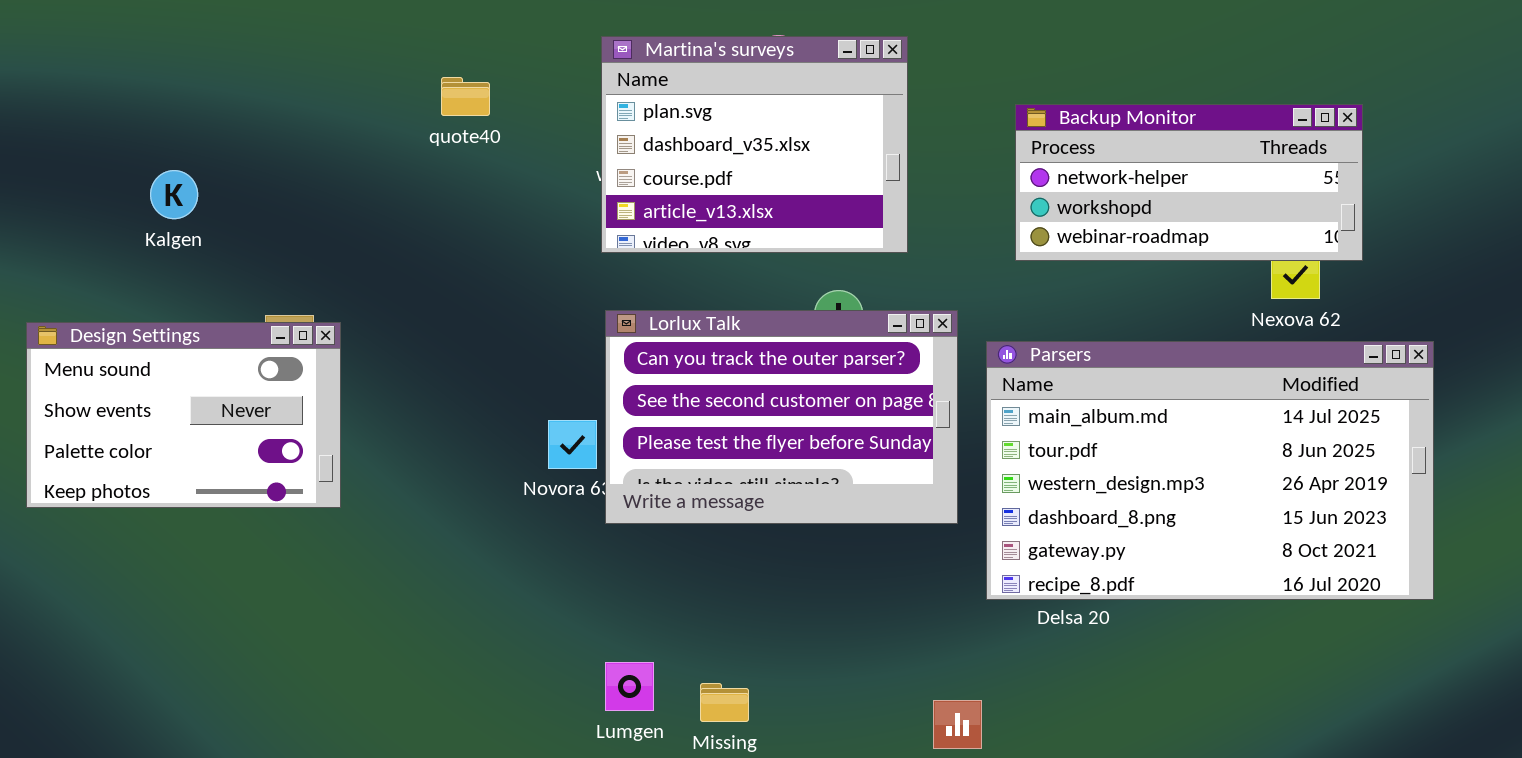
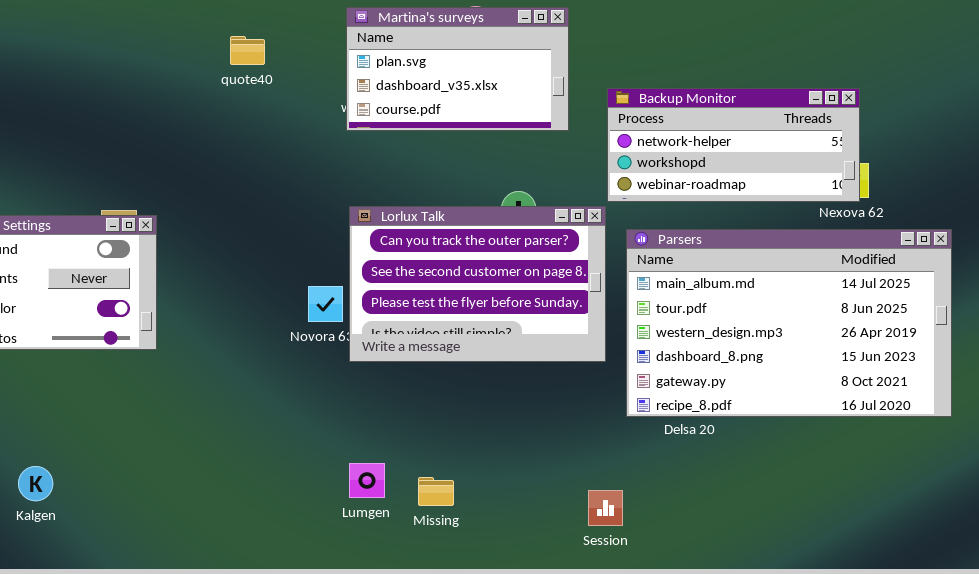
Martina's surveys: [601,36,908,253] -> [346,7,569,131], resized
Backup Monitor: [1015,104,1363,261] -> [607,88,860,202], moved
Kalgen: [150,170,198,219] -> [18,466,53,501], moved

